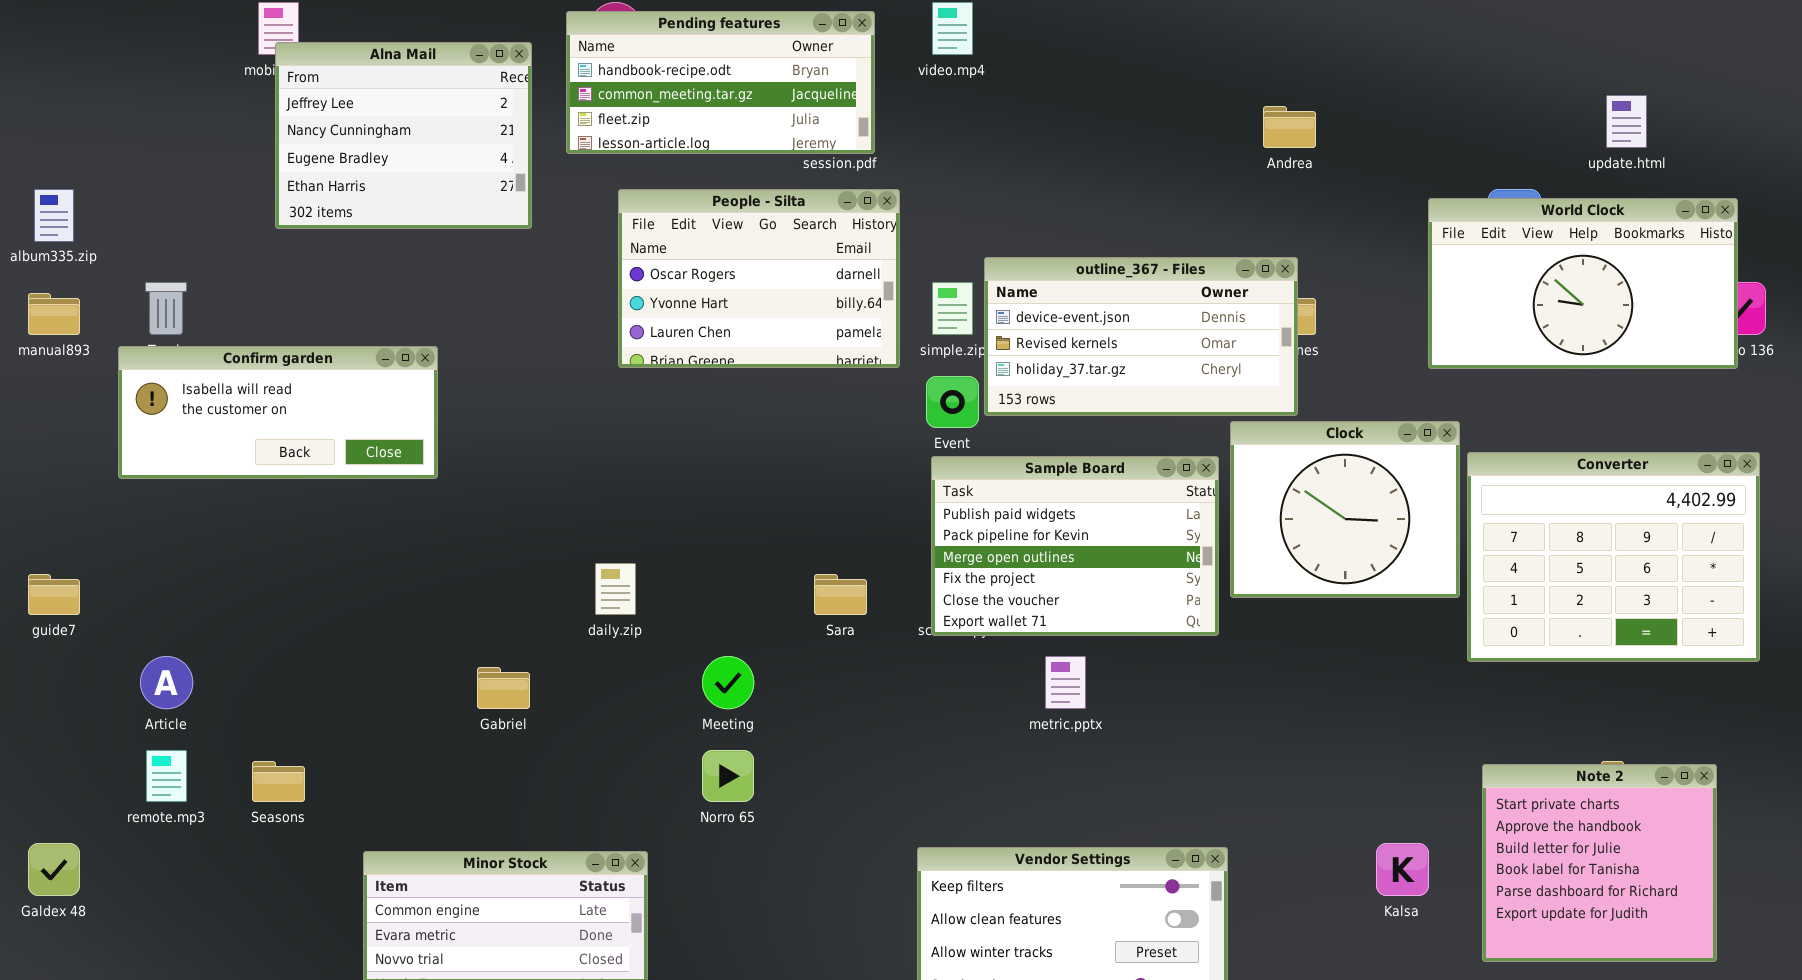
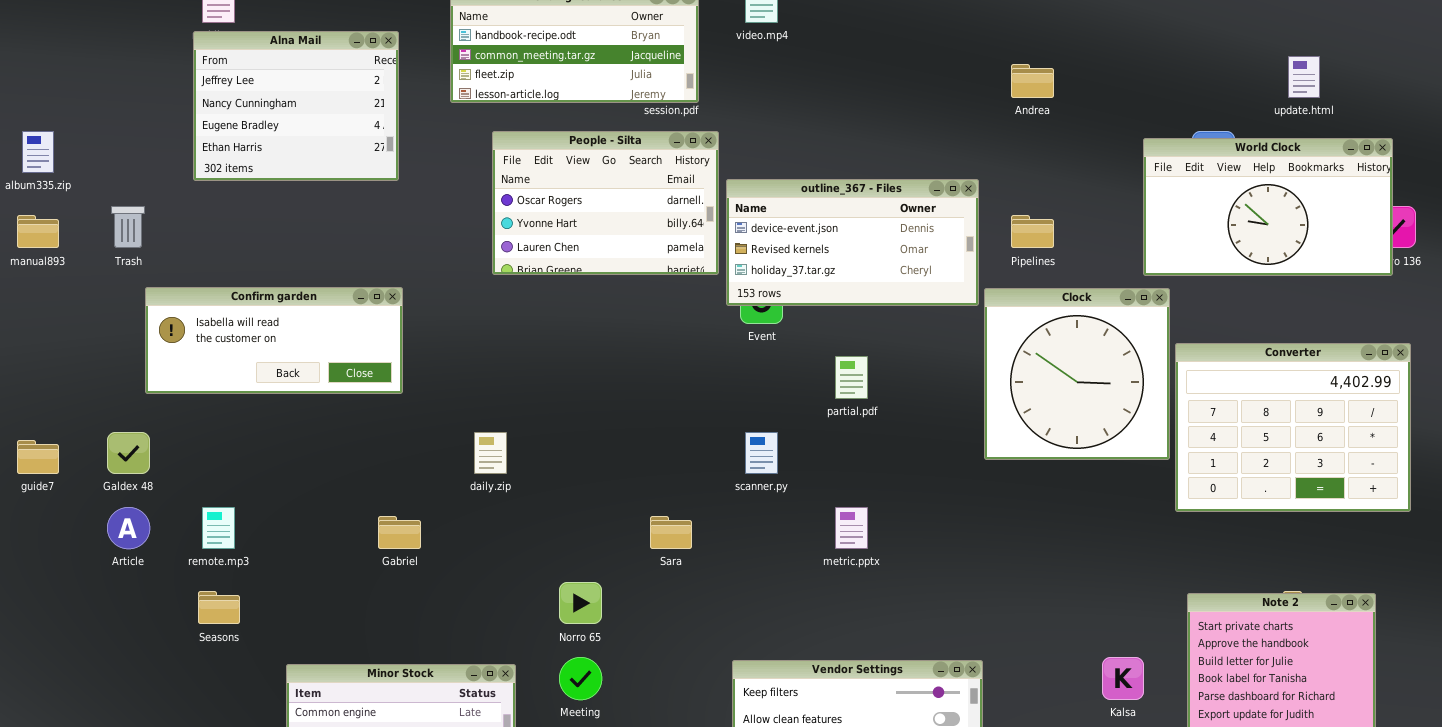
Alna Mail: [275,42,532,229] -> [193,31,399,181], moved
outline_367 - Files: [984,257,1298,416] -> [726,179,979,306], moved
Confirm garden: [118,346,438,479] -> [145,287,403,394], moved
Clock: [1230,421,1460,598] -> [984,288,1170,460], resized
Sample Board: [931,456,1219,636] -> none, closed
Sara: [814,574,867,615] -> [650,516,692,549], moved
Meeting: [702,656,754,709] -> [559,657,602,700], moved
remote.mp3: [146,750,187,802] -> [202,507,235,549], moved
Galdex 48: [28,843,80,896] -> [107,432,150,474], moved

